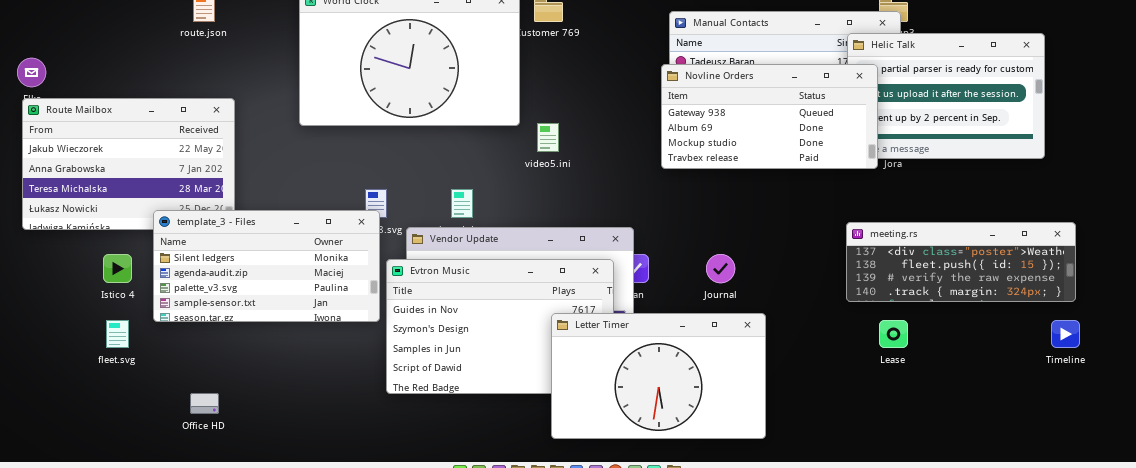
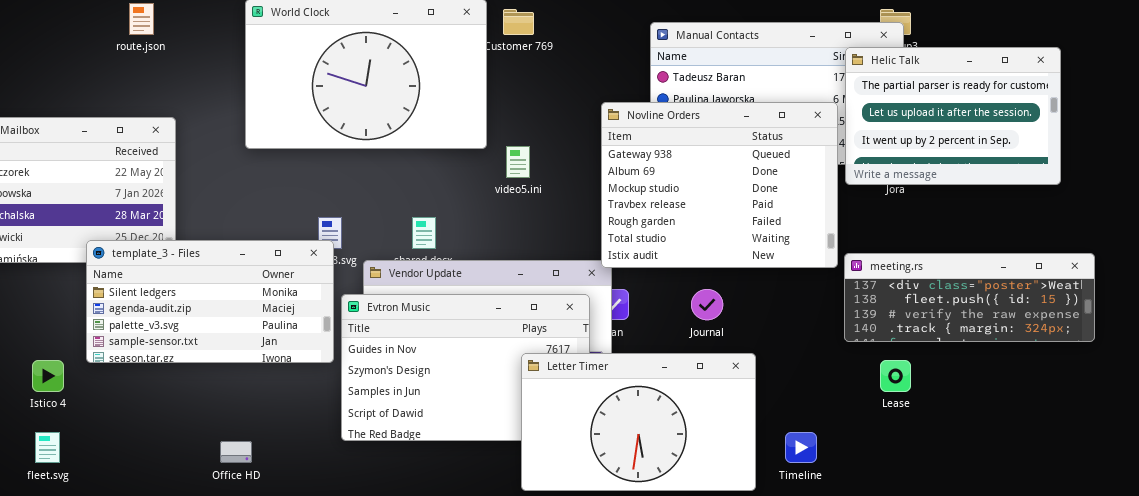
Novline Orders: [661,64,878,169] -> [601,102,838,268], moved, resized
Istico 4: [103,254,132,283] -> [32,360,64,392], moved
fleet.svg: [106,320,129,348] -> [35,432,60,463], moved
Timeline: [1051,320,1080,348] -> [785,432,817,463], moved
Office HD: [190,393,219,414] -> [220,441,252,463], moved

